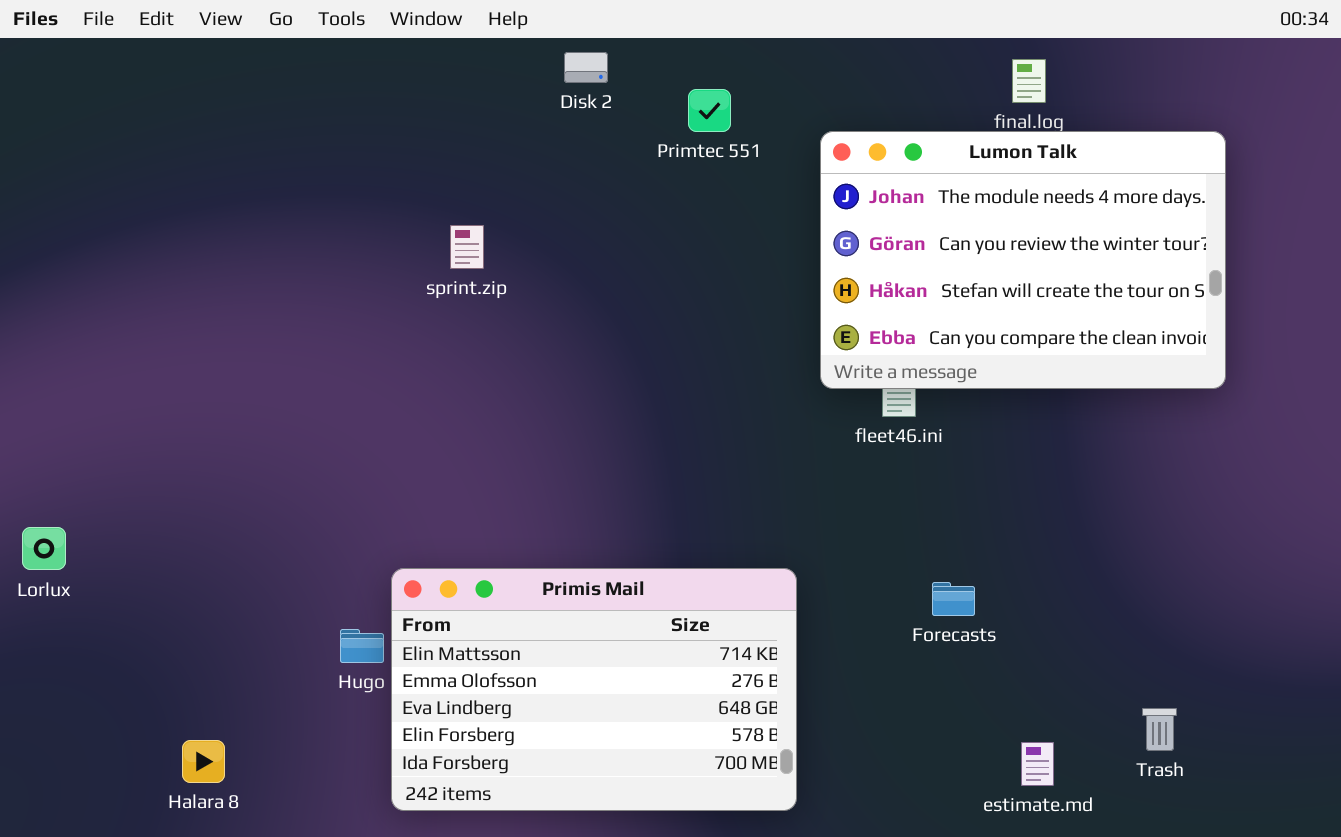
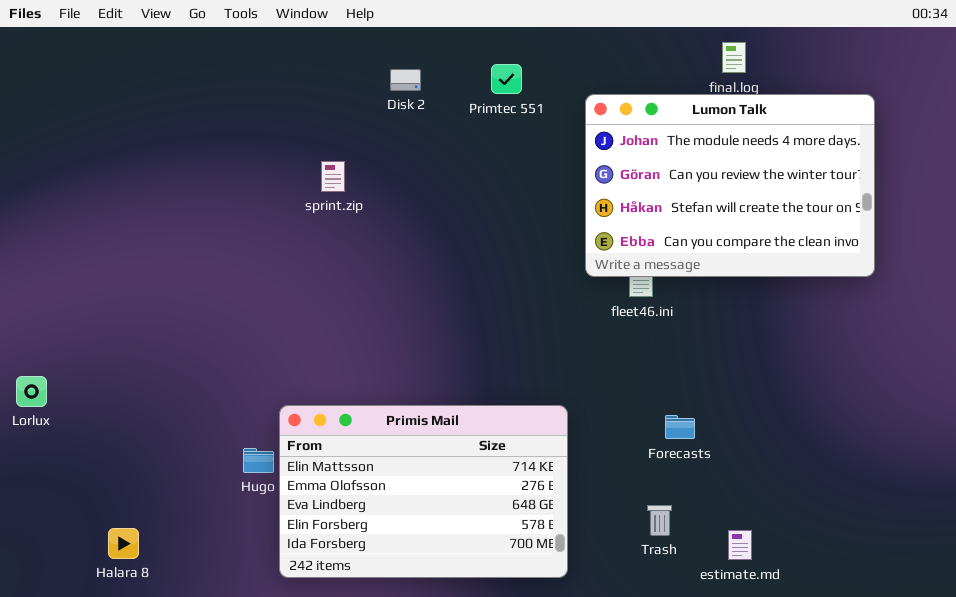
Disk 2: [564,52,608,83] -> [390,69,421,91], moved
Trash: [1142,708,1177,751] -> [647,505,672,536], moved
Halara 8: [182,740,225,783] -> [108,528,139,559], moved

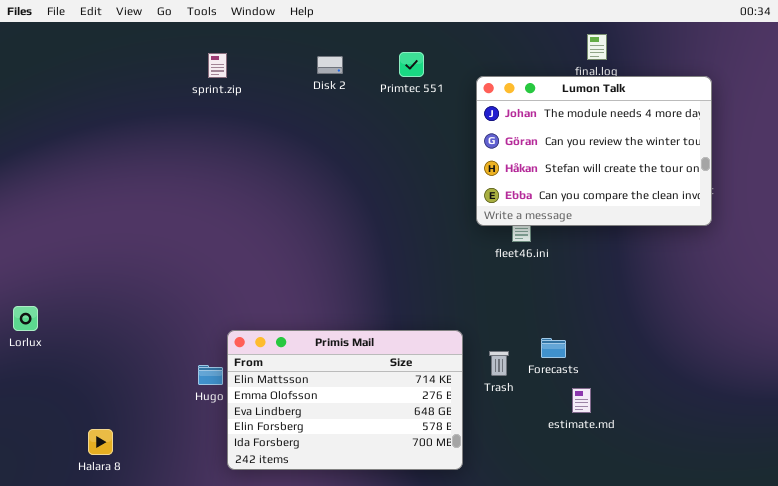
sprint.zip: [321,161,345,192] -> [208,53,227,78], moved
Trash: [647,505,672,536] -> [489,351,509,376], moved
estimate.md: [728,530,752,560] -> [572,388,591,413], moved

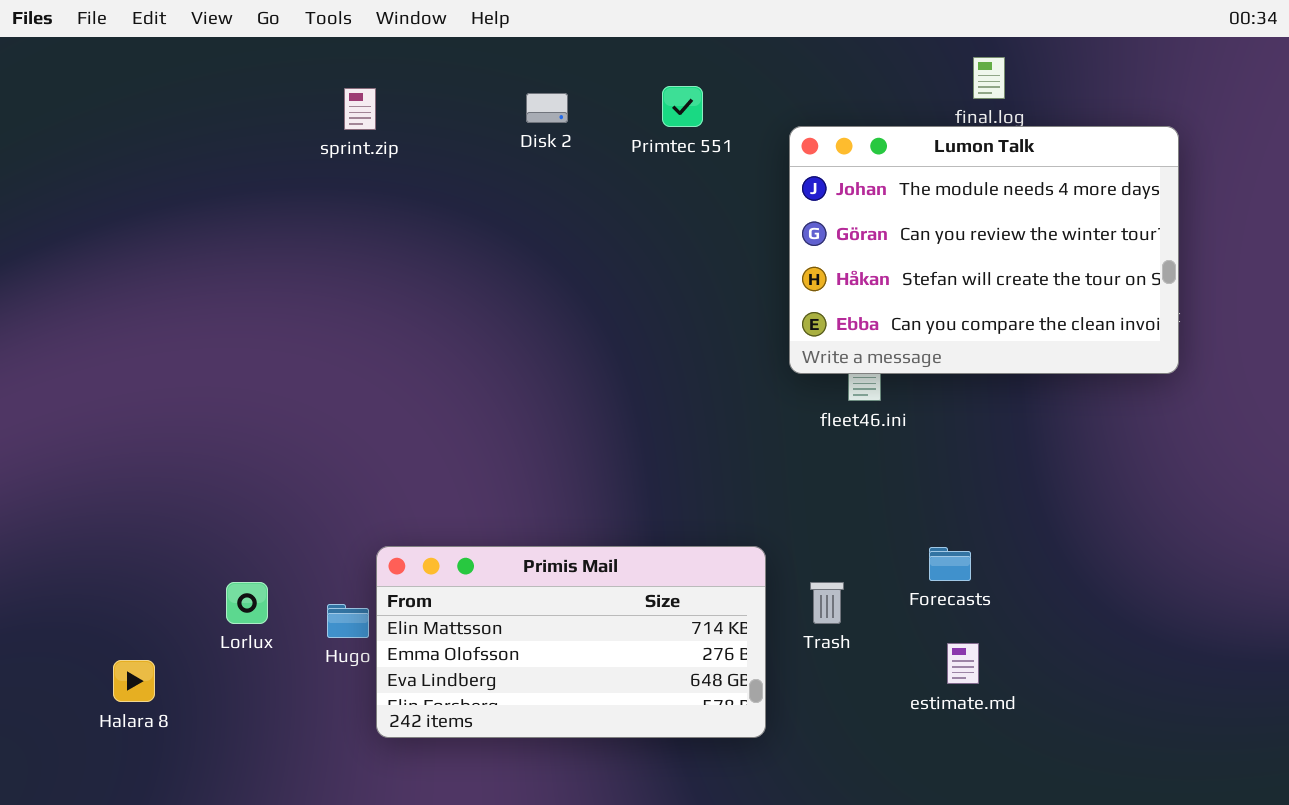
Lorlux: [13,306,38,331] -> [226,582,268,624], moved
Primis Mail: [227,330,463,470] -> [376,546,766,738], resized
Forecasts: [541,338,566,358] -> [929,547,971,581], moved
Halara 8: [88,429,113,455] -> [113,660,155,702], moved

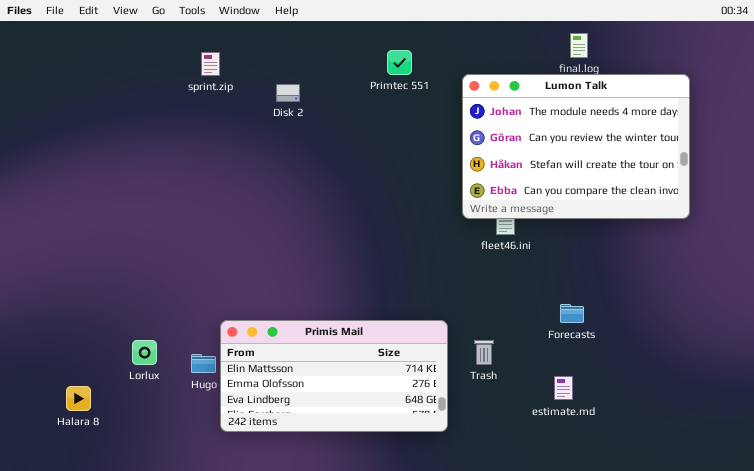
Disk 2: [526,93,568,123] -> [276,84,300,102], moved
Forecasts: [929,547,971,581] -> [560,304,584,323], moved

